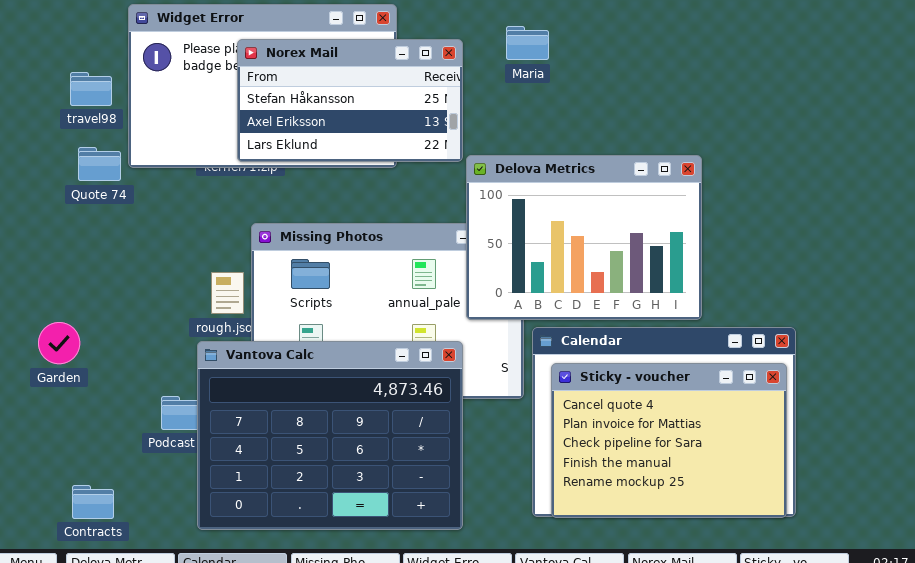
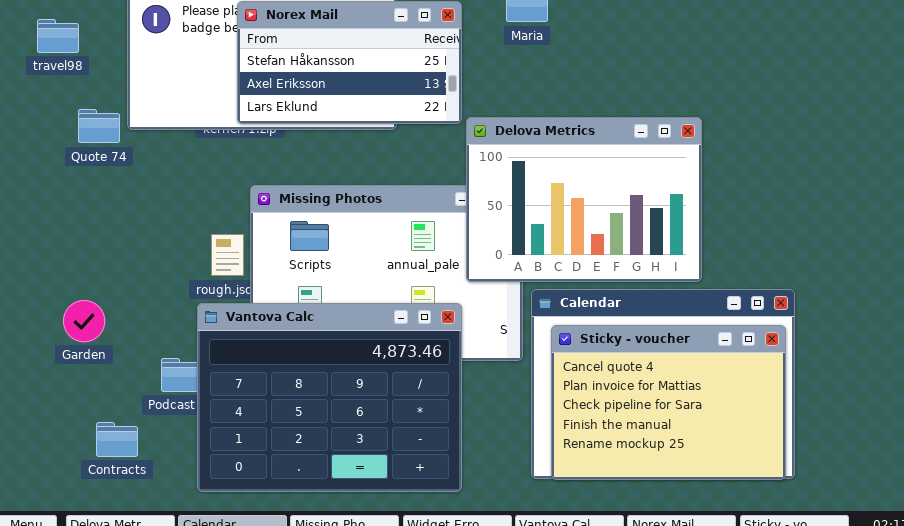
travel98: [70,72,112,106] -> [37,19,79,53], moved
Garden: [38,322,80,364] -> [63,300,105,342], moved
Contracts: [72,485,114,519] -> [96,422,138,457], moved

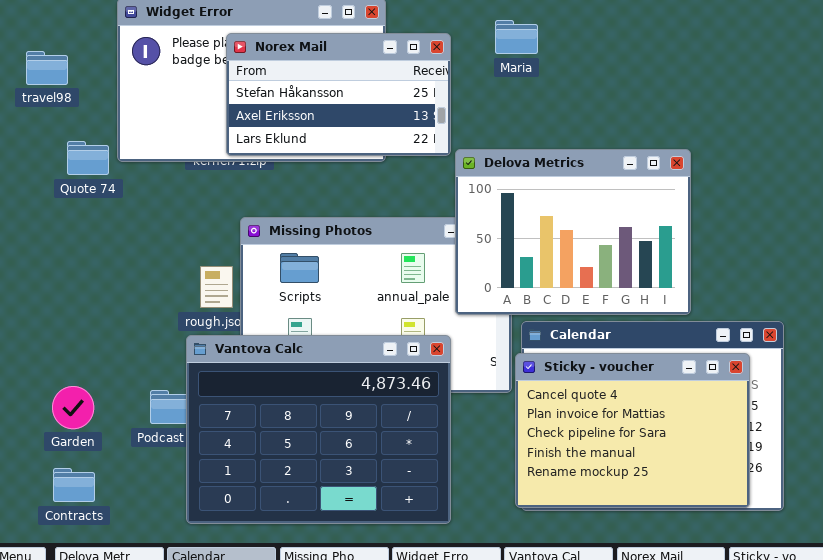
Garden: [63,300,105,342] -> [52,386,94,429], moved
Sticky - voucher: [551,325,786,480] -> [515,353,750,508], moved
Contracts: [96,422,138,457] -> [53,468,95,502], moved

